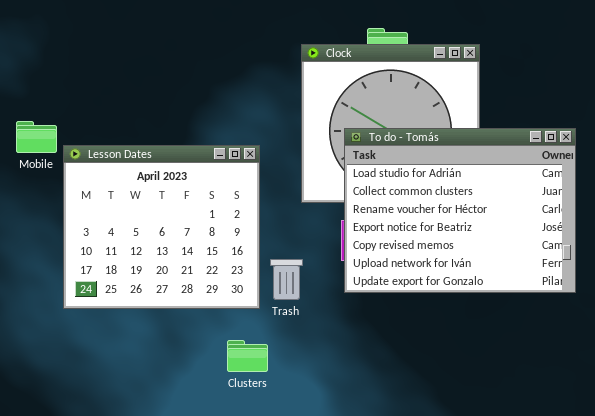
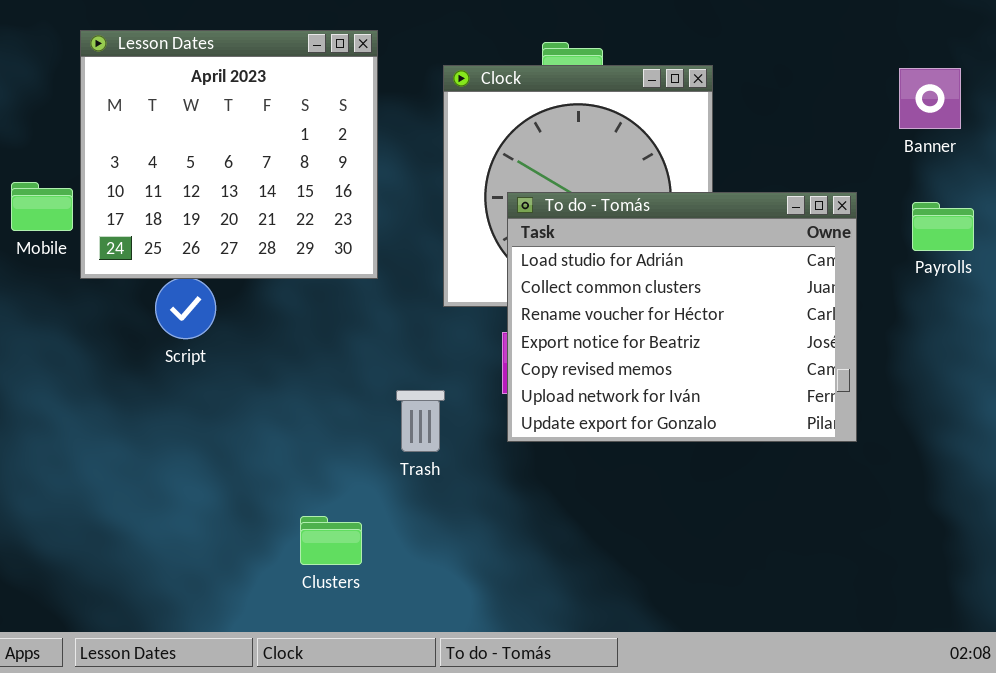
Lesson Dates: [63,145,260,309] -> [80,30,378,279], moved
Clusters: [227,340,268,372] -> [300,516,362,565], moved

